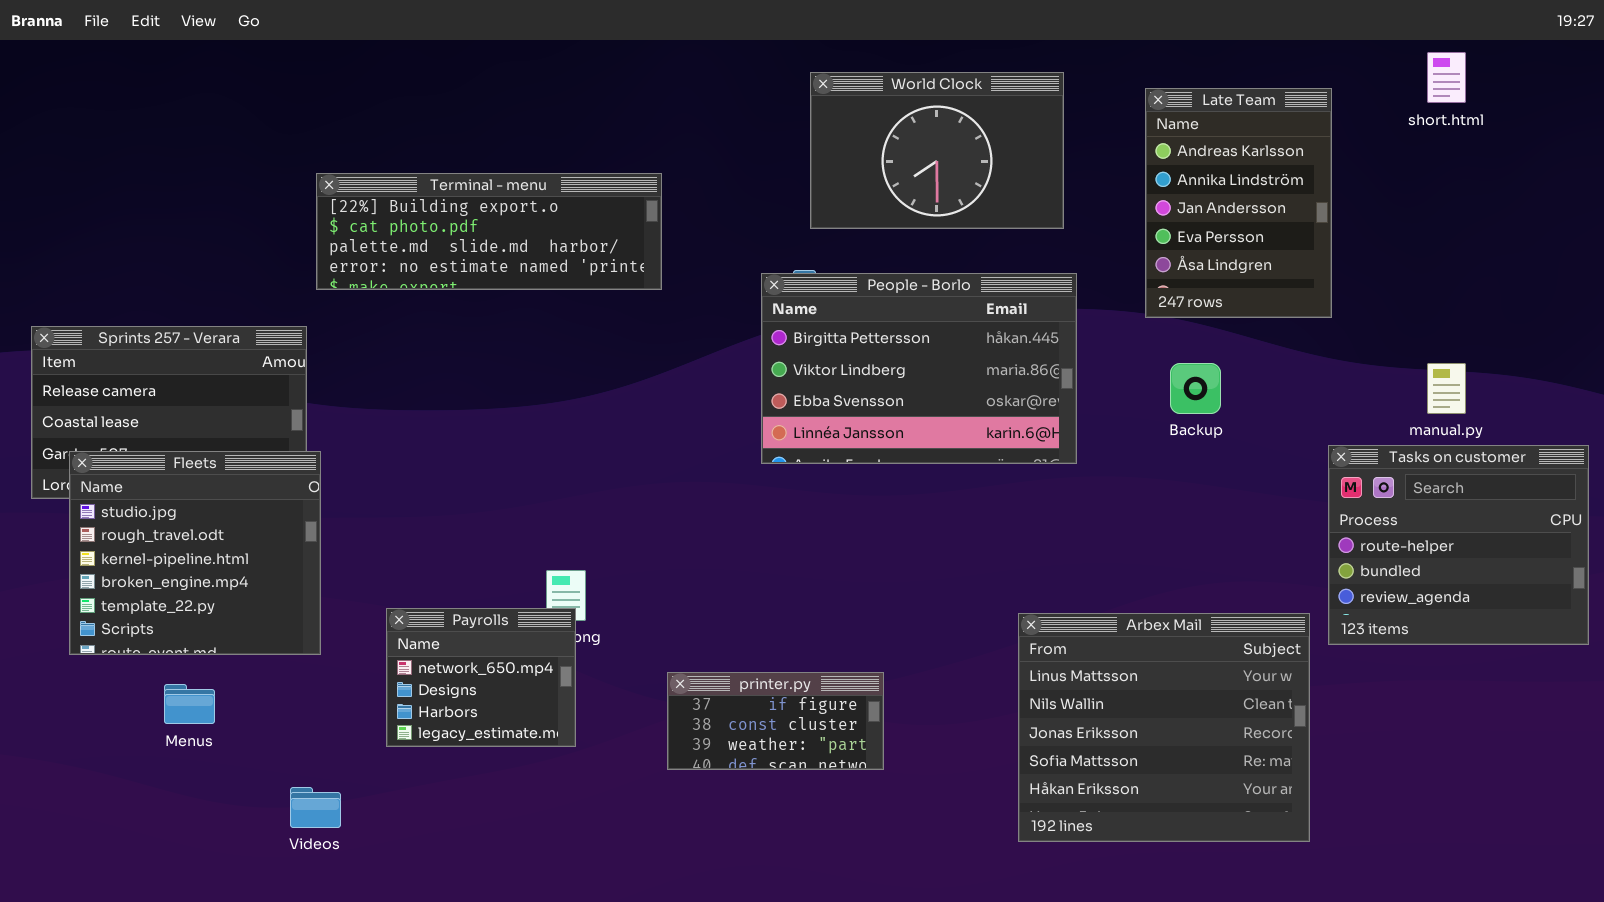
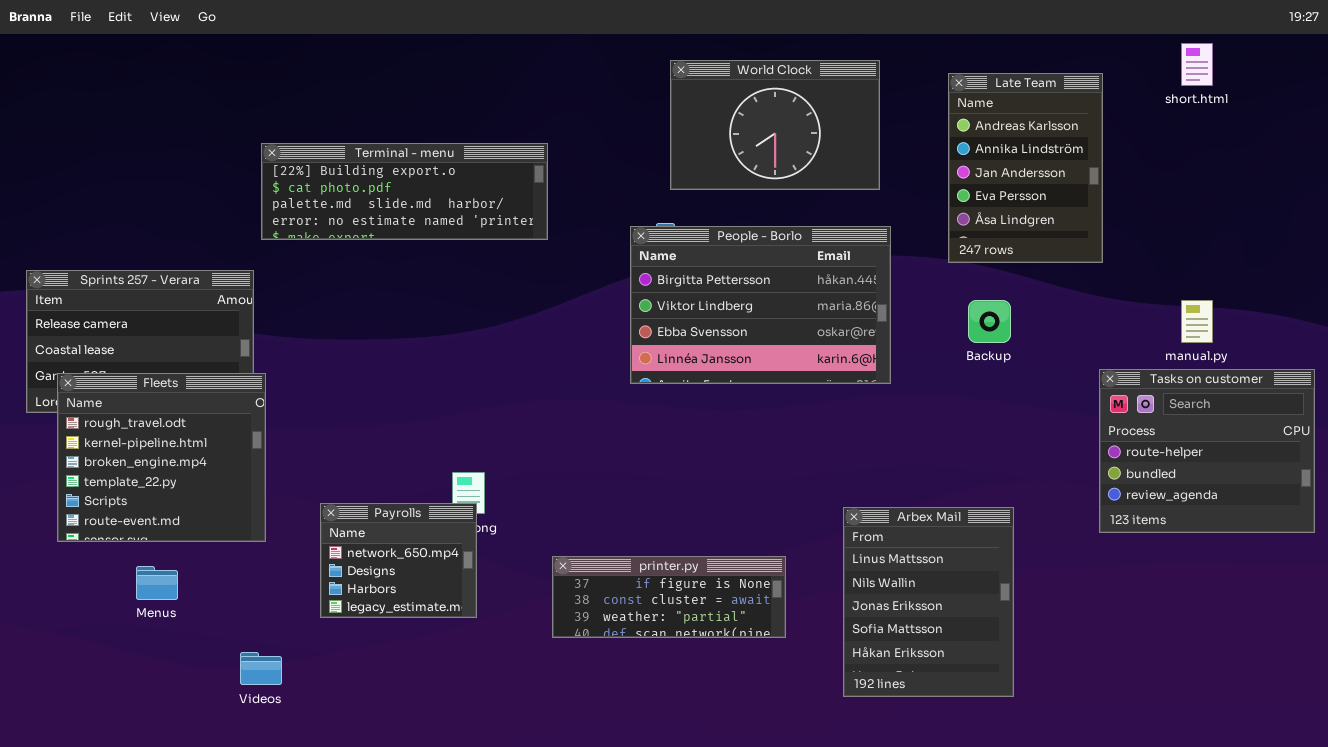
Fleets: [69,451,321,655] -> [57,373,266,542], scrolled down 1 row
Arbex Mail: [1018,613,1310,842] -> [843,507,1014,697], resized
printer.py: [667,672,884,770] -> [552,556,786,638], resized

